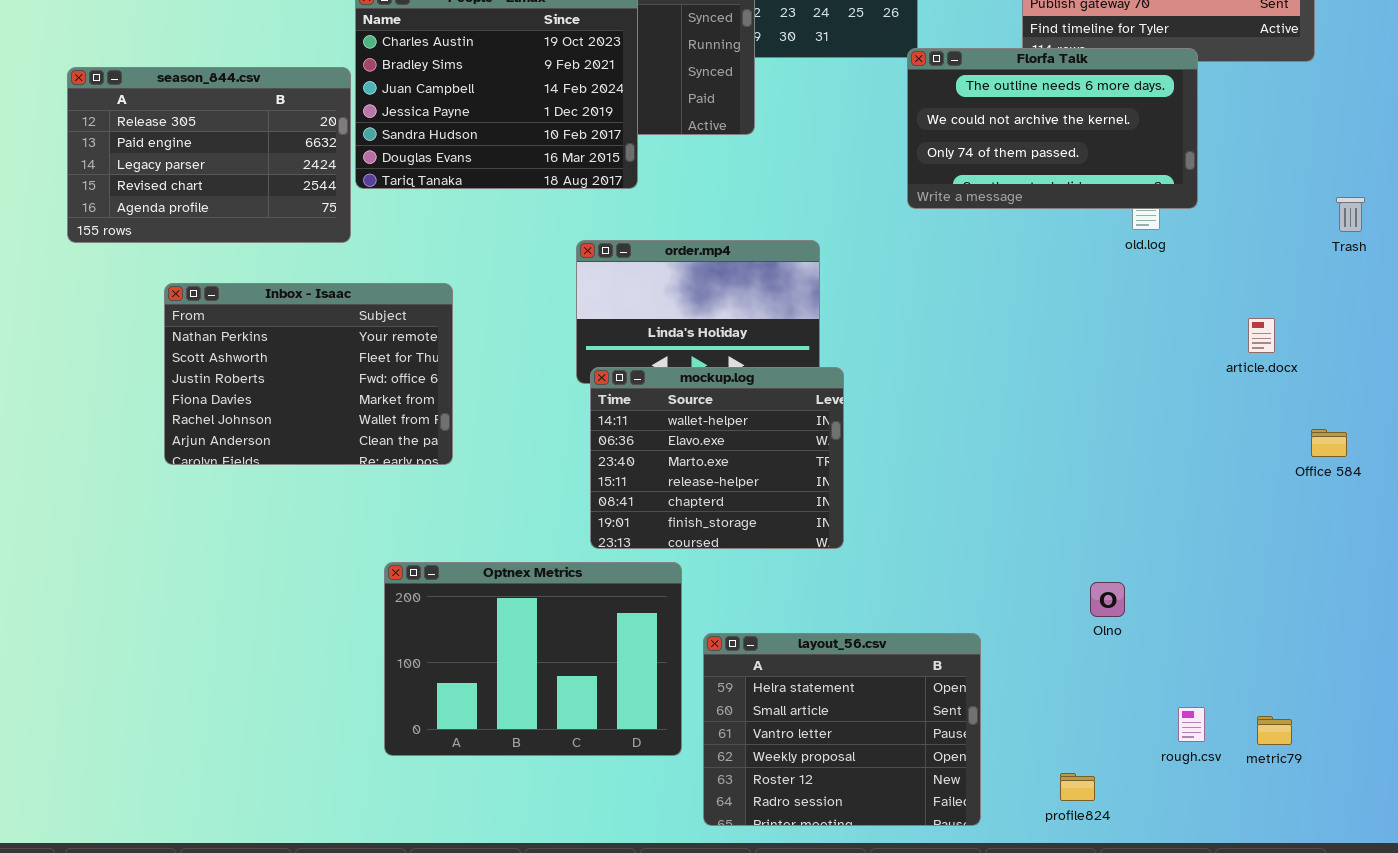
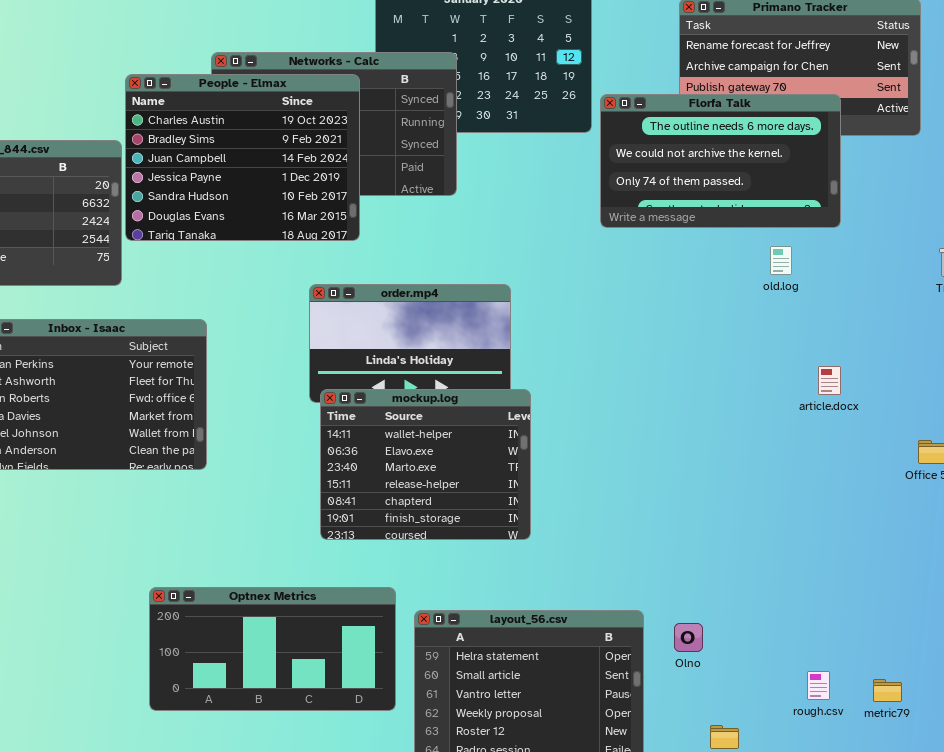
Florfa Talk: [907,48,1198,209] -> [600,94,841,228], moved
article.docx: [1248,318,1275,353] -> [818,366,841,395], moved
Optnex Metrics: [384,562,682,756] -> [149,587,396,711], resized
Olno: [1090,582,1125,617] -> [674,623,703,652], moved

